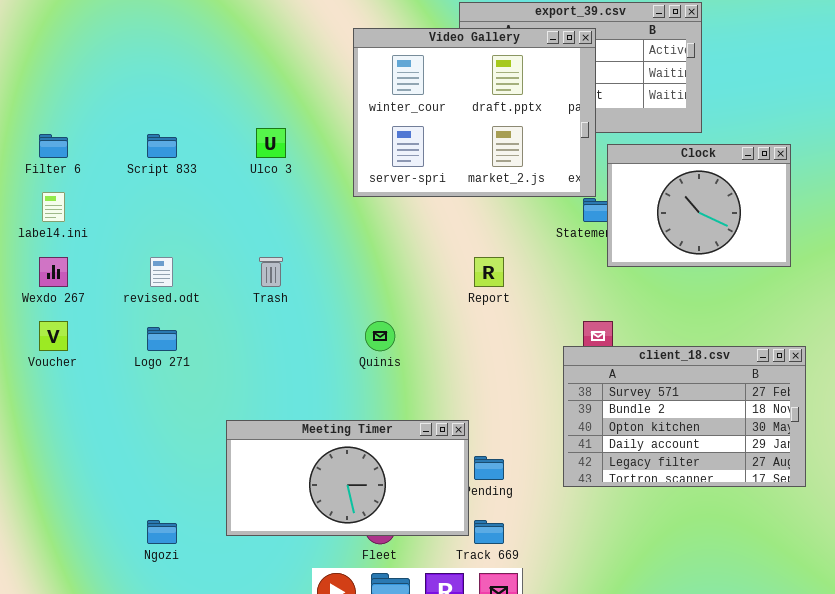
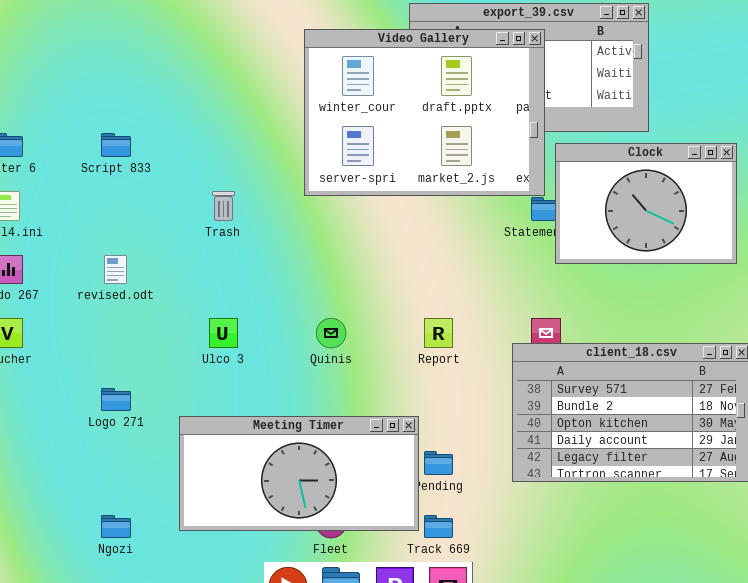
Ulco 3: [256,128,286,158] -> [209,318,238,348], moved
Trash: [259,257,283,287] -> [212,191,235,221], moved
Report: [474,257,504,287] -> [424,318,453,348], moved
Logo 271: [147,327,177,351] -> [101,388,131,411], moved

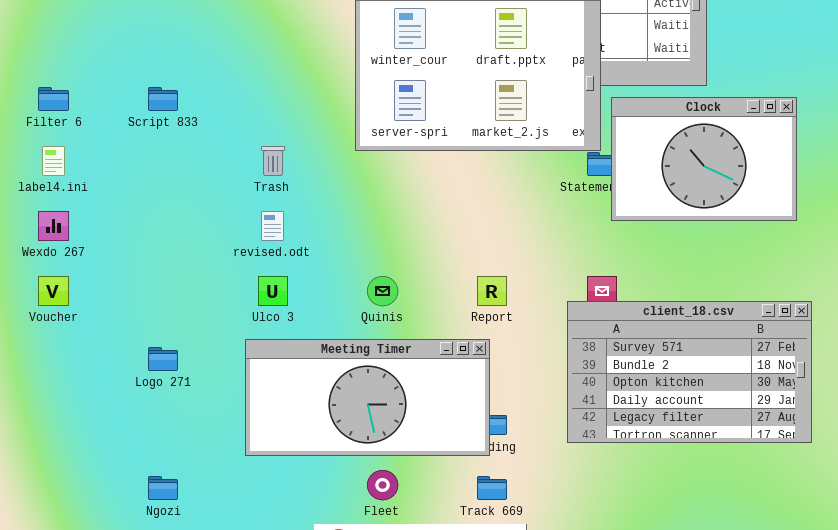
revised.odt: [104,255,127,284] -> [261,211,284,241], moved
Meeting Timer: [179,416,419,531] -> [245,339,490,456], moved

